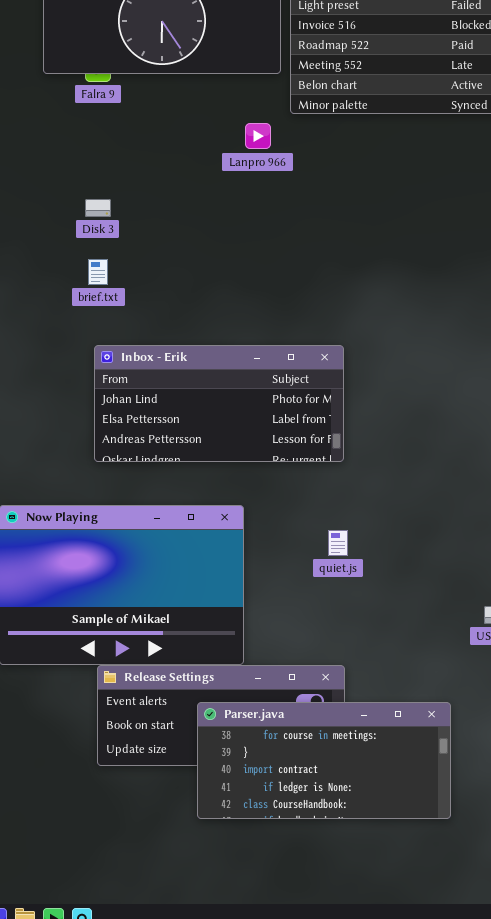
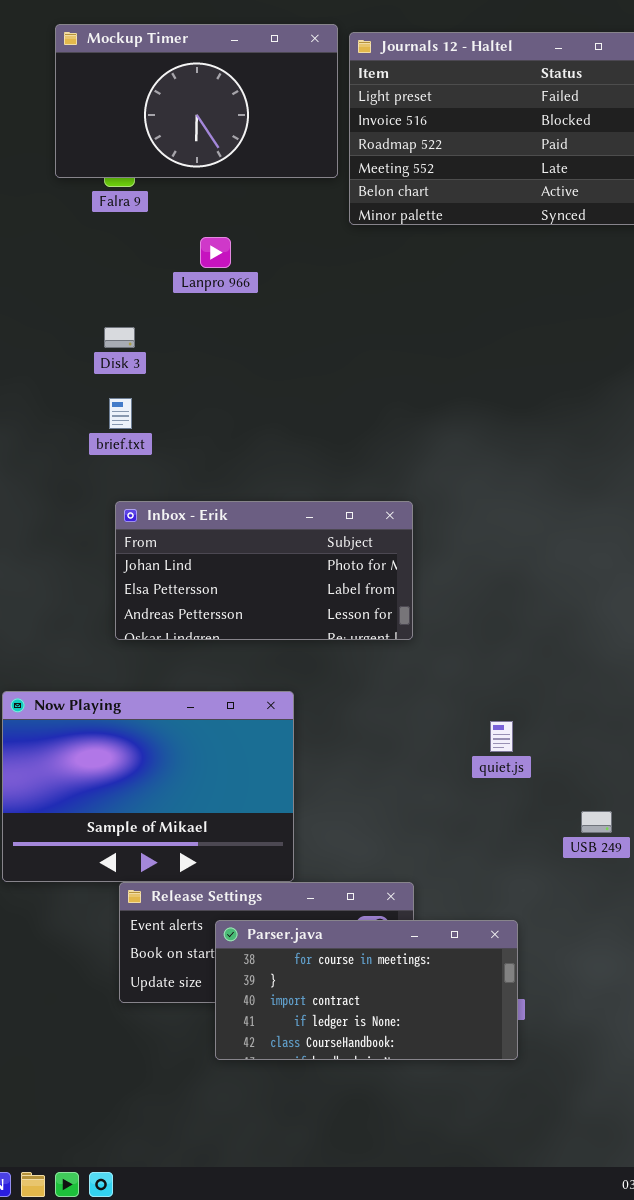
Lanpro 966: [245,123,271,149] -> [200,237,231,268], moved
quiet.js: [328,530,348,556] -> [490,721,513,752], moved
Parser.java: [197,702,451,819] -> [215,920,518,1060], moved

